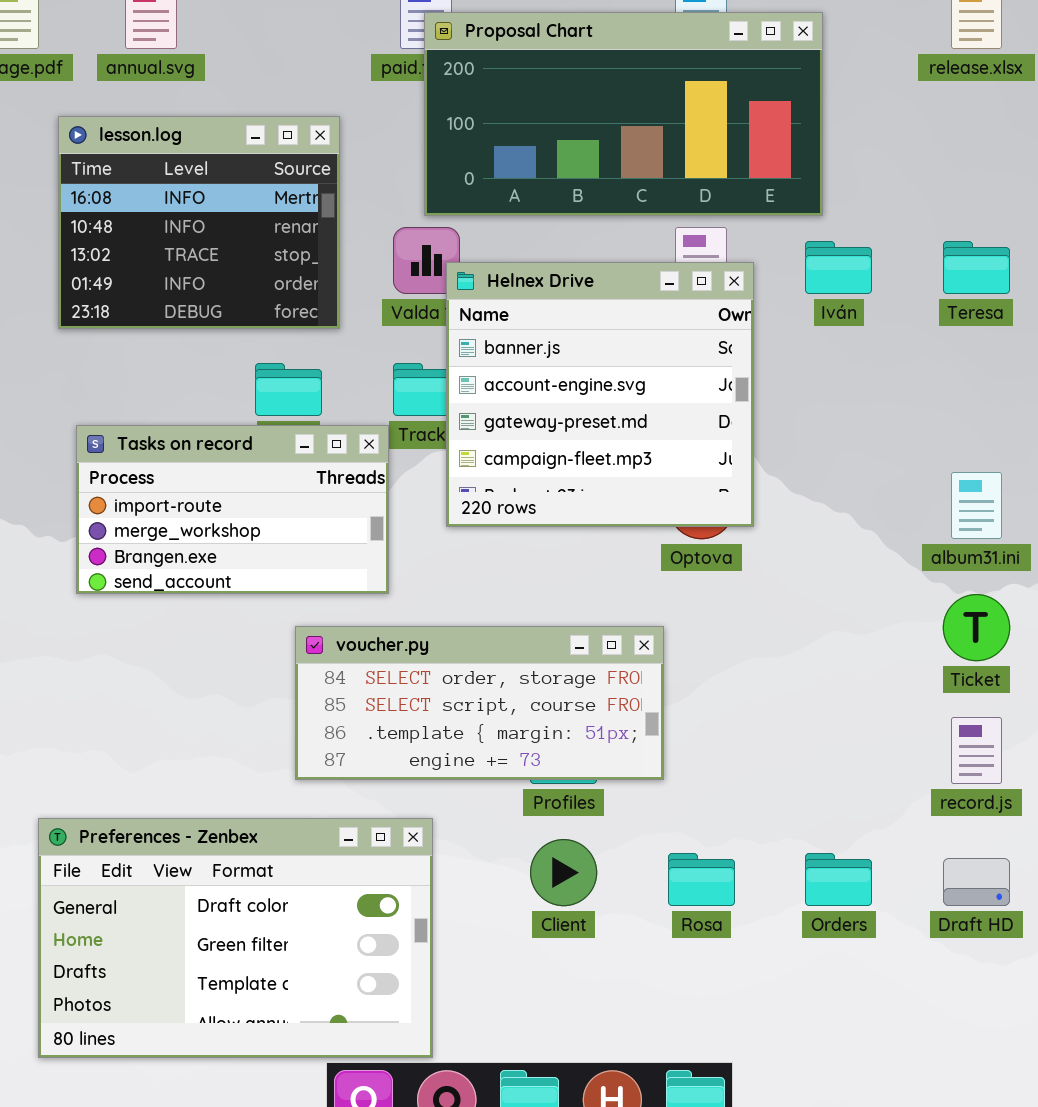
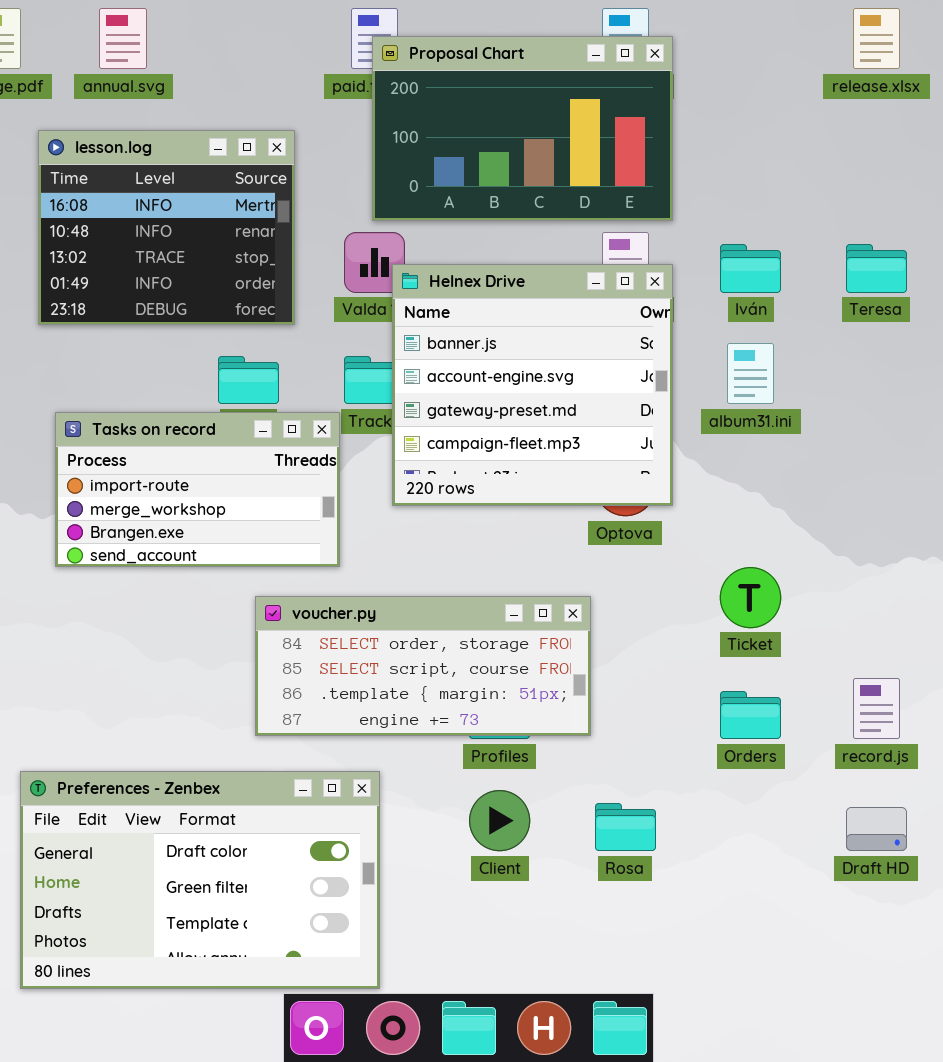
Proposal Chart: [424,12,823,216] -> [372,36,673,221], resized
album31.ini: [951,472,1002,539] -> [727,343,774,404], moved
Ticket: [943,594,1010,661] -> [720,567,781,628], moved
Orders: [805,853,872,906] -> [720,691,781,739], moved

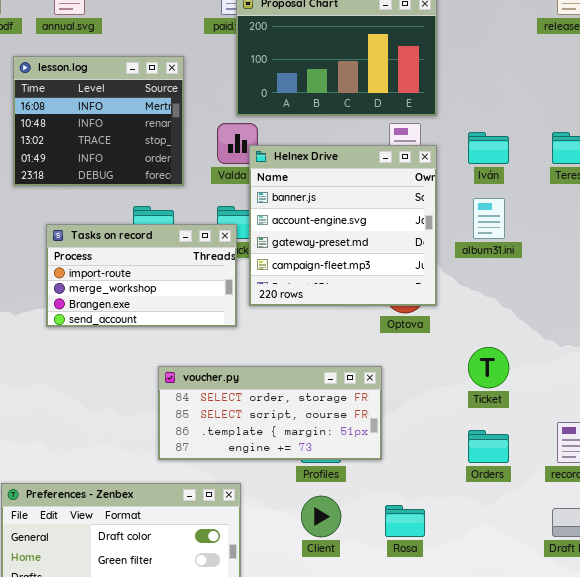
Tasks on record: [55,412,340,567] -> [46,224,237,327], moved

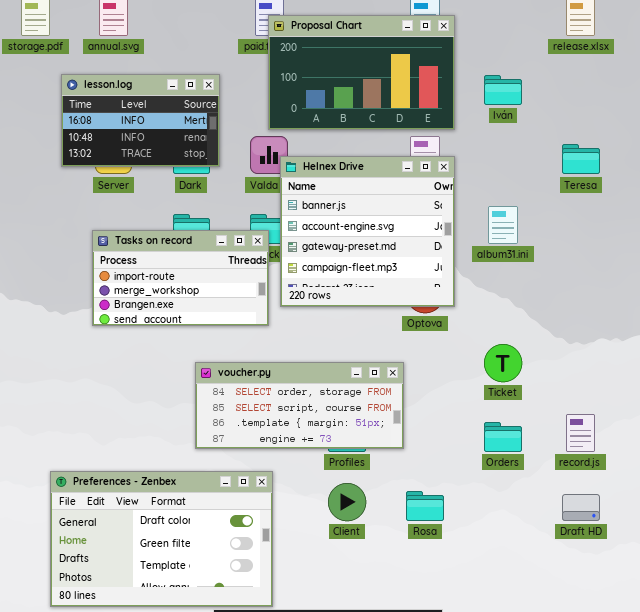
lesson.log: [13,56,184,186] -> [61,74,220,167], resized
Iván: [468,132,509,164] -> [484,75,522,105], moved

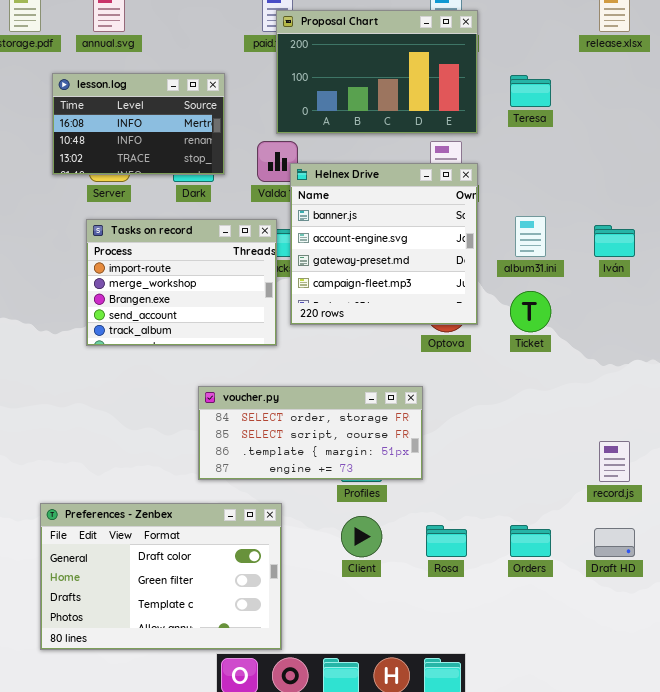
Iván: [484,75,522,105] -> [594,225,635,257], moved
Teresa: [562,144,600,174] -> [510,75,551,107], moved
Tasks on record: [92,230,269,326] -> [86,219,277,346], resized
Ticket: [484,344,522,382] -> [510,291,551,332], moved
Orders: [484,422,522,452] -> [510,525,551,557], moved

